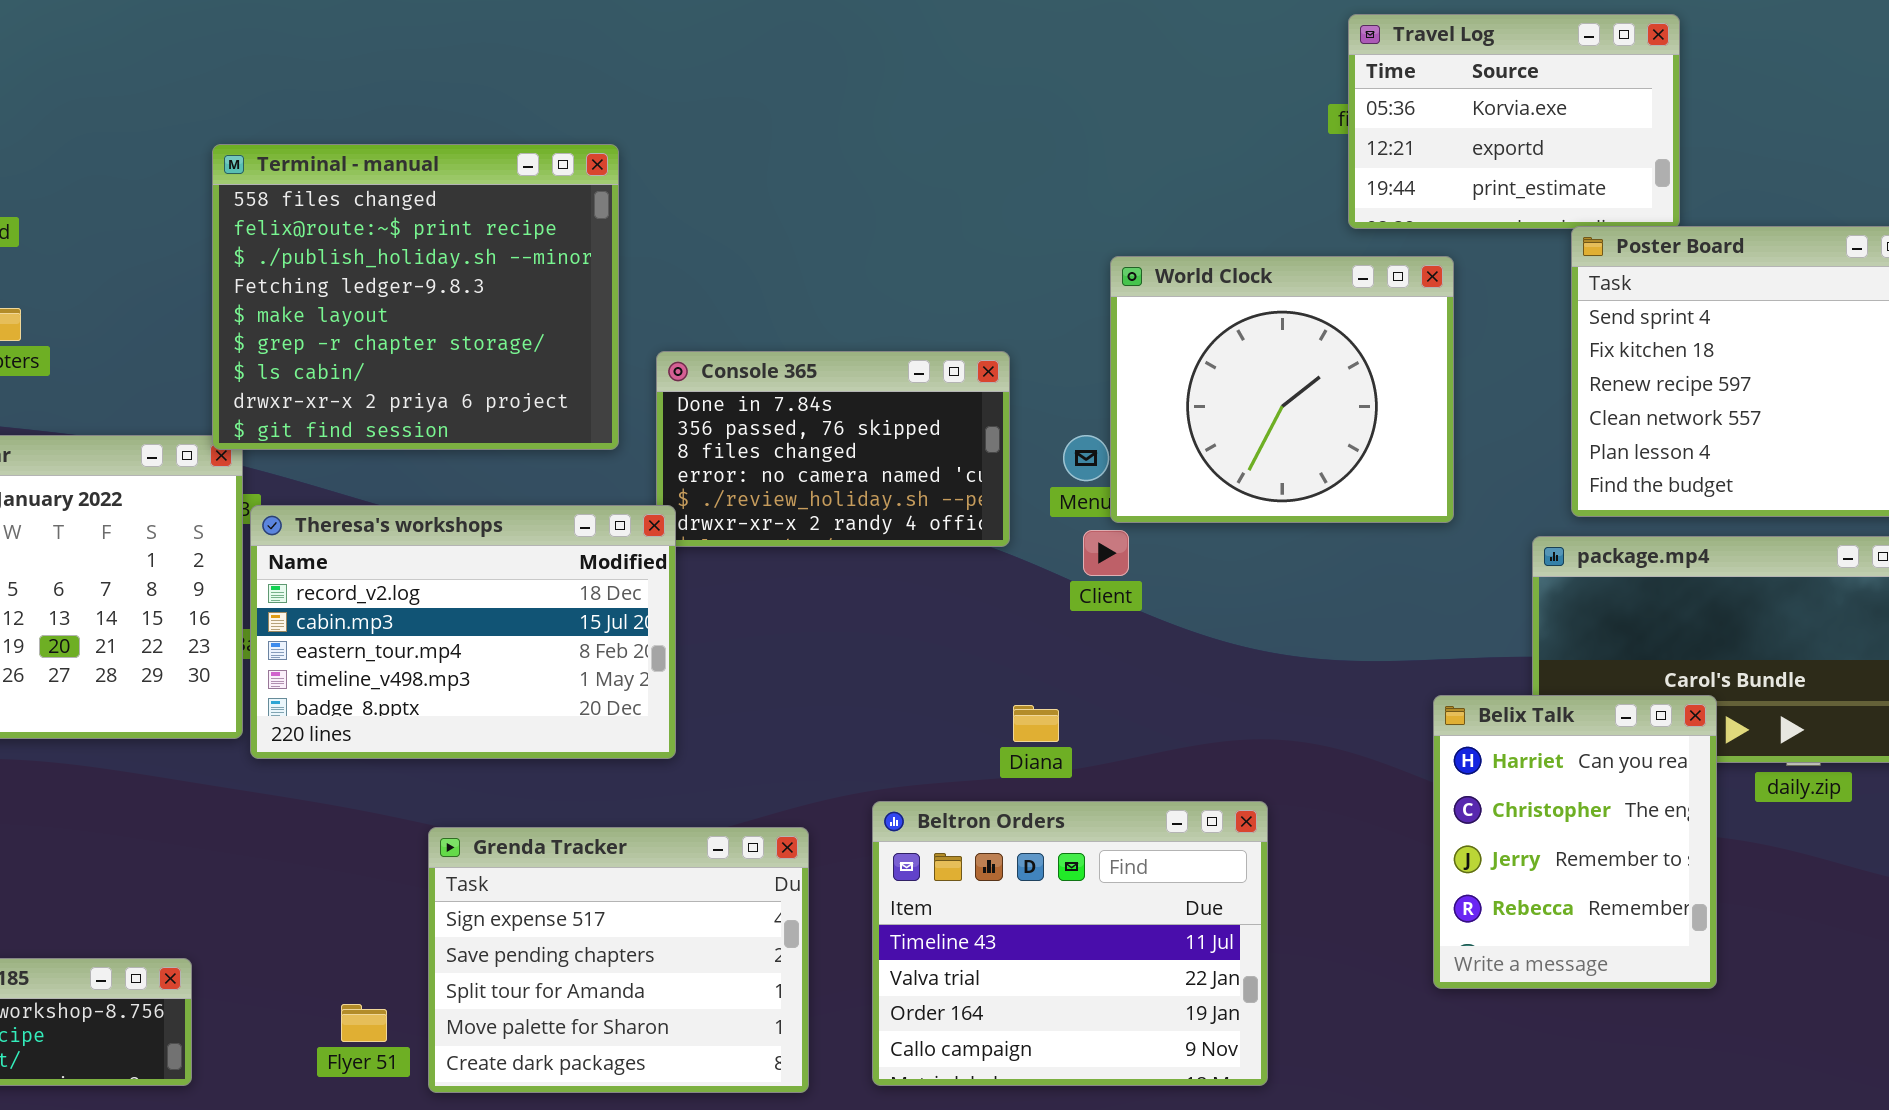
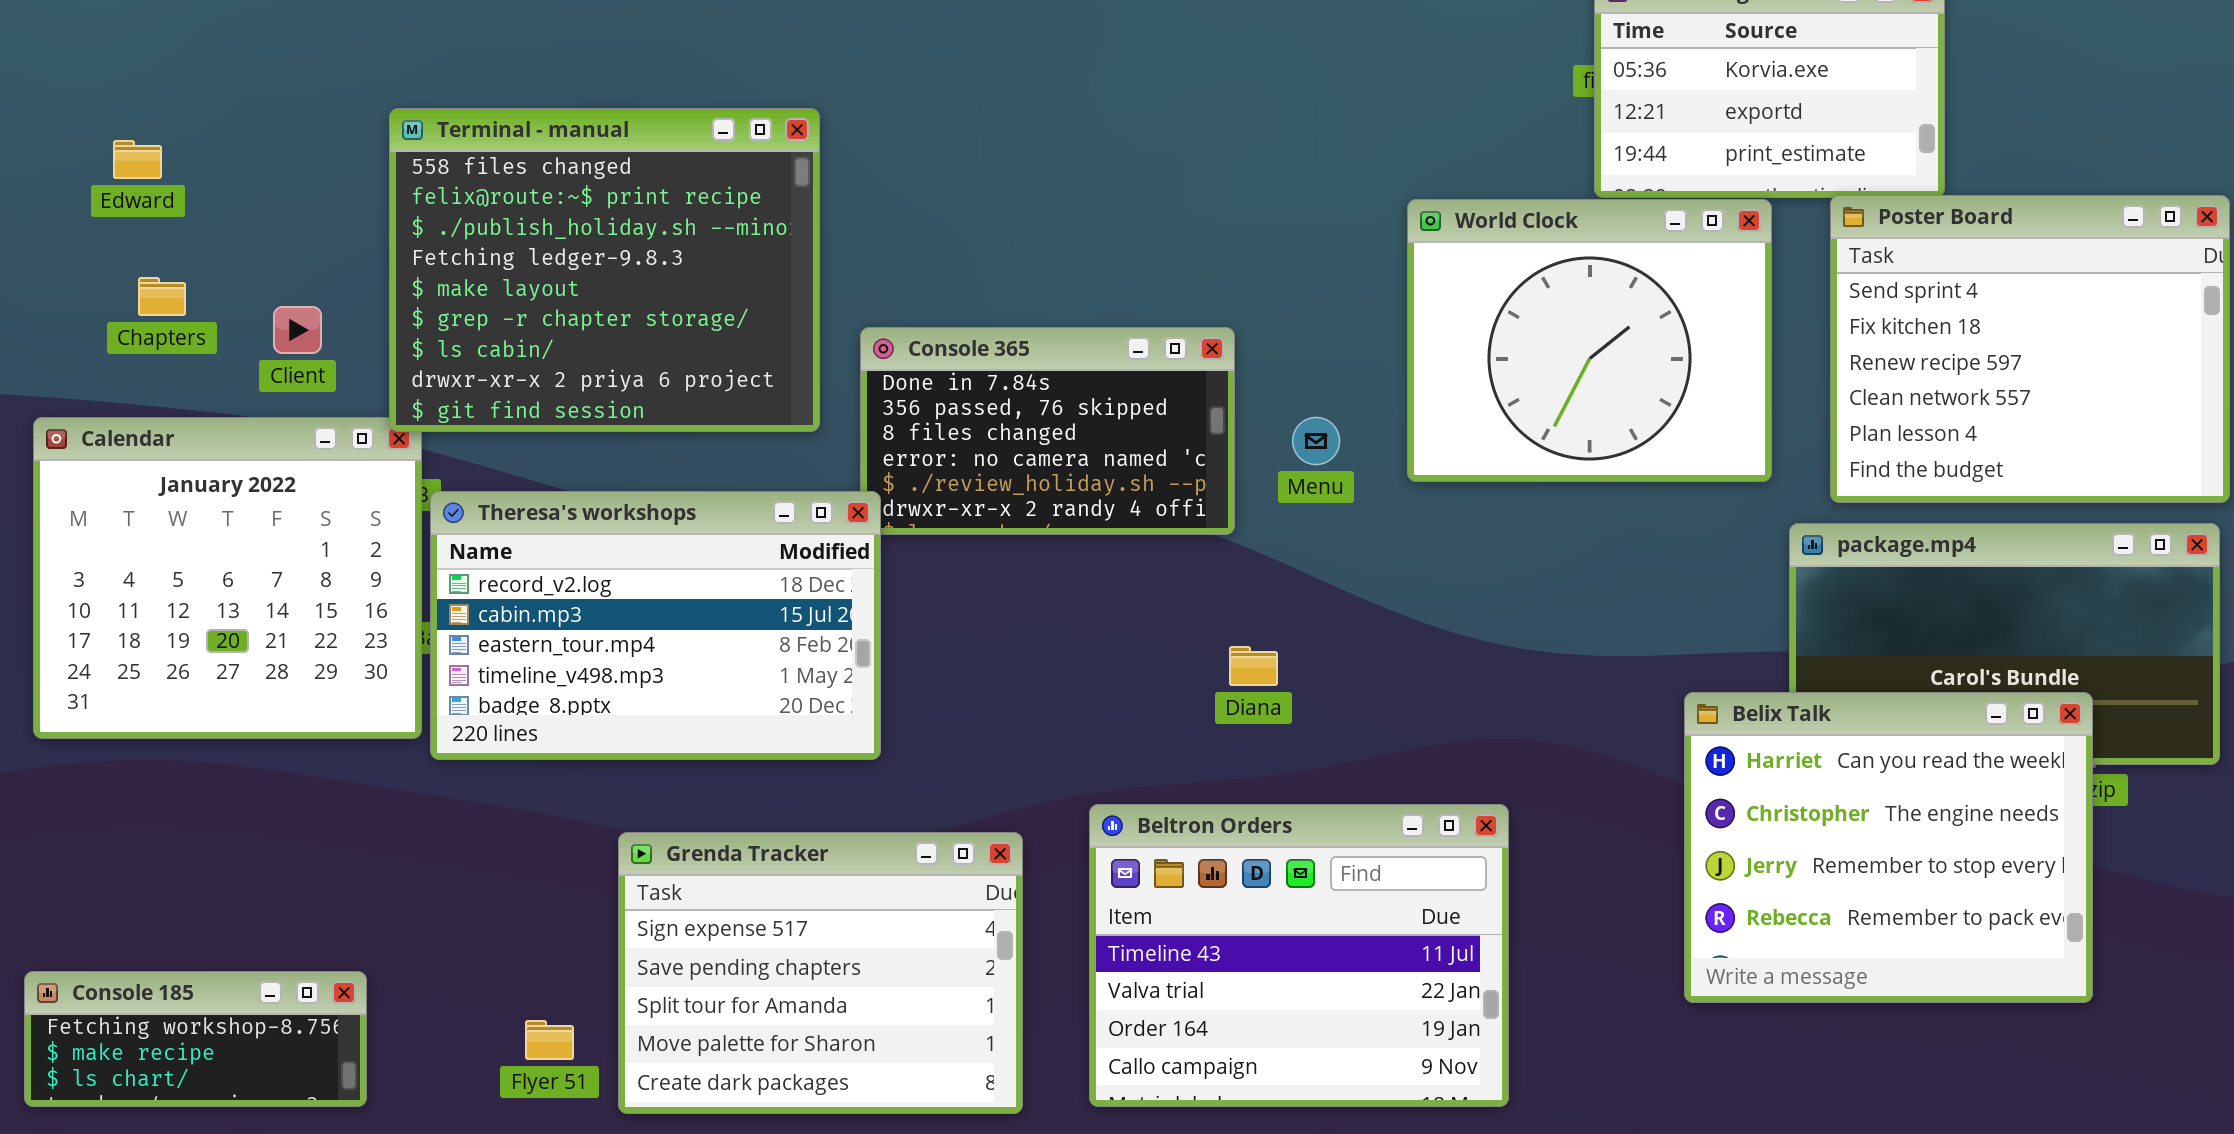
World Clock: [1110,256,1454,523] -> [1407,199,1772,482], moved
Client: [1083,530,1129,576] -> [273,306,322,354], moved
Belix Talk: [1433,695,1717,989] -> [1684,692,2093,1003], resized
Diana: [1013,705,1059,742] -> [1229,646,1278,686], moved

